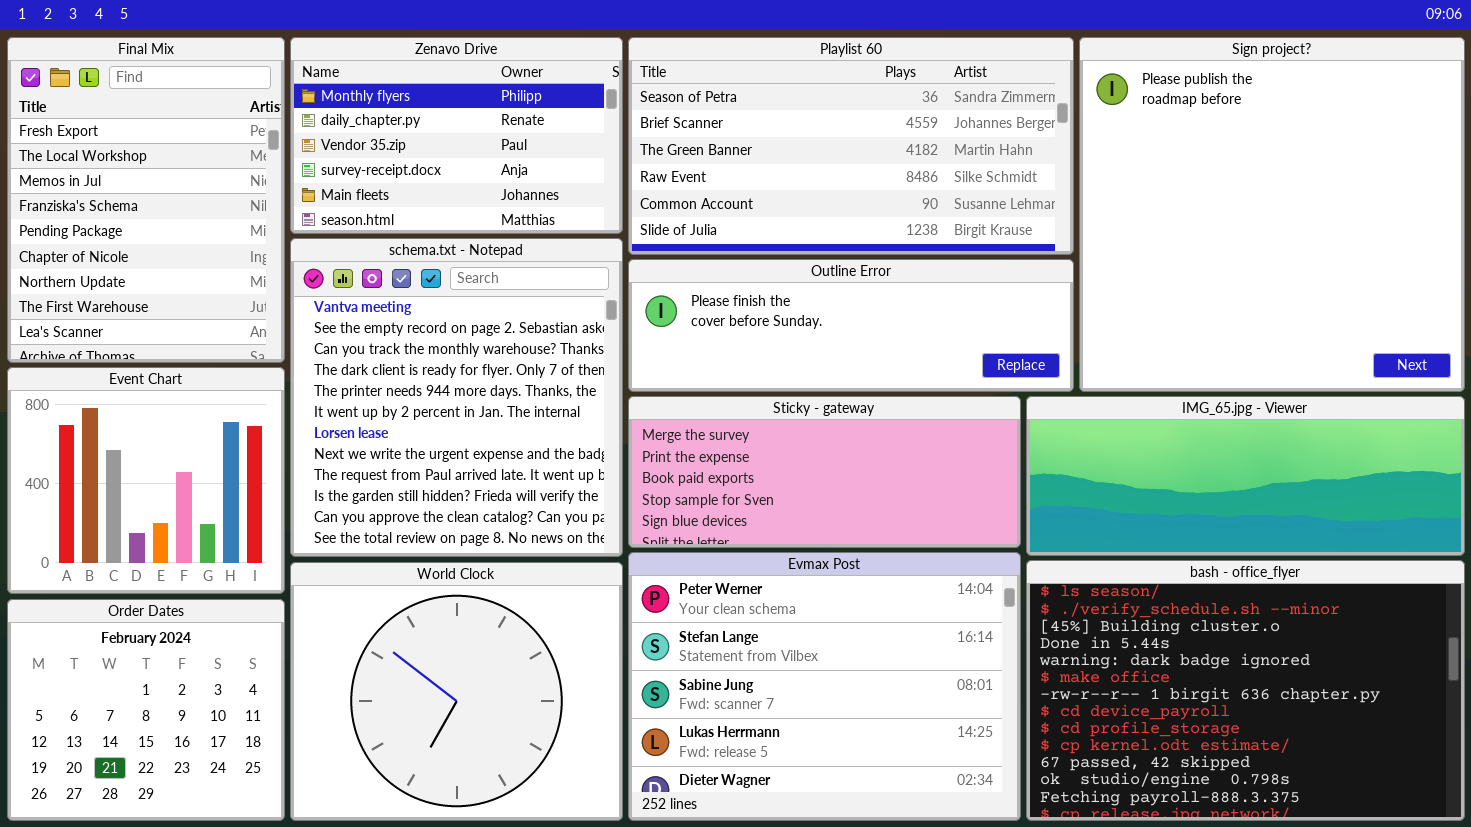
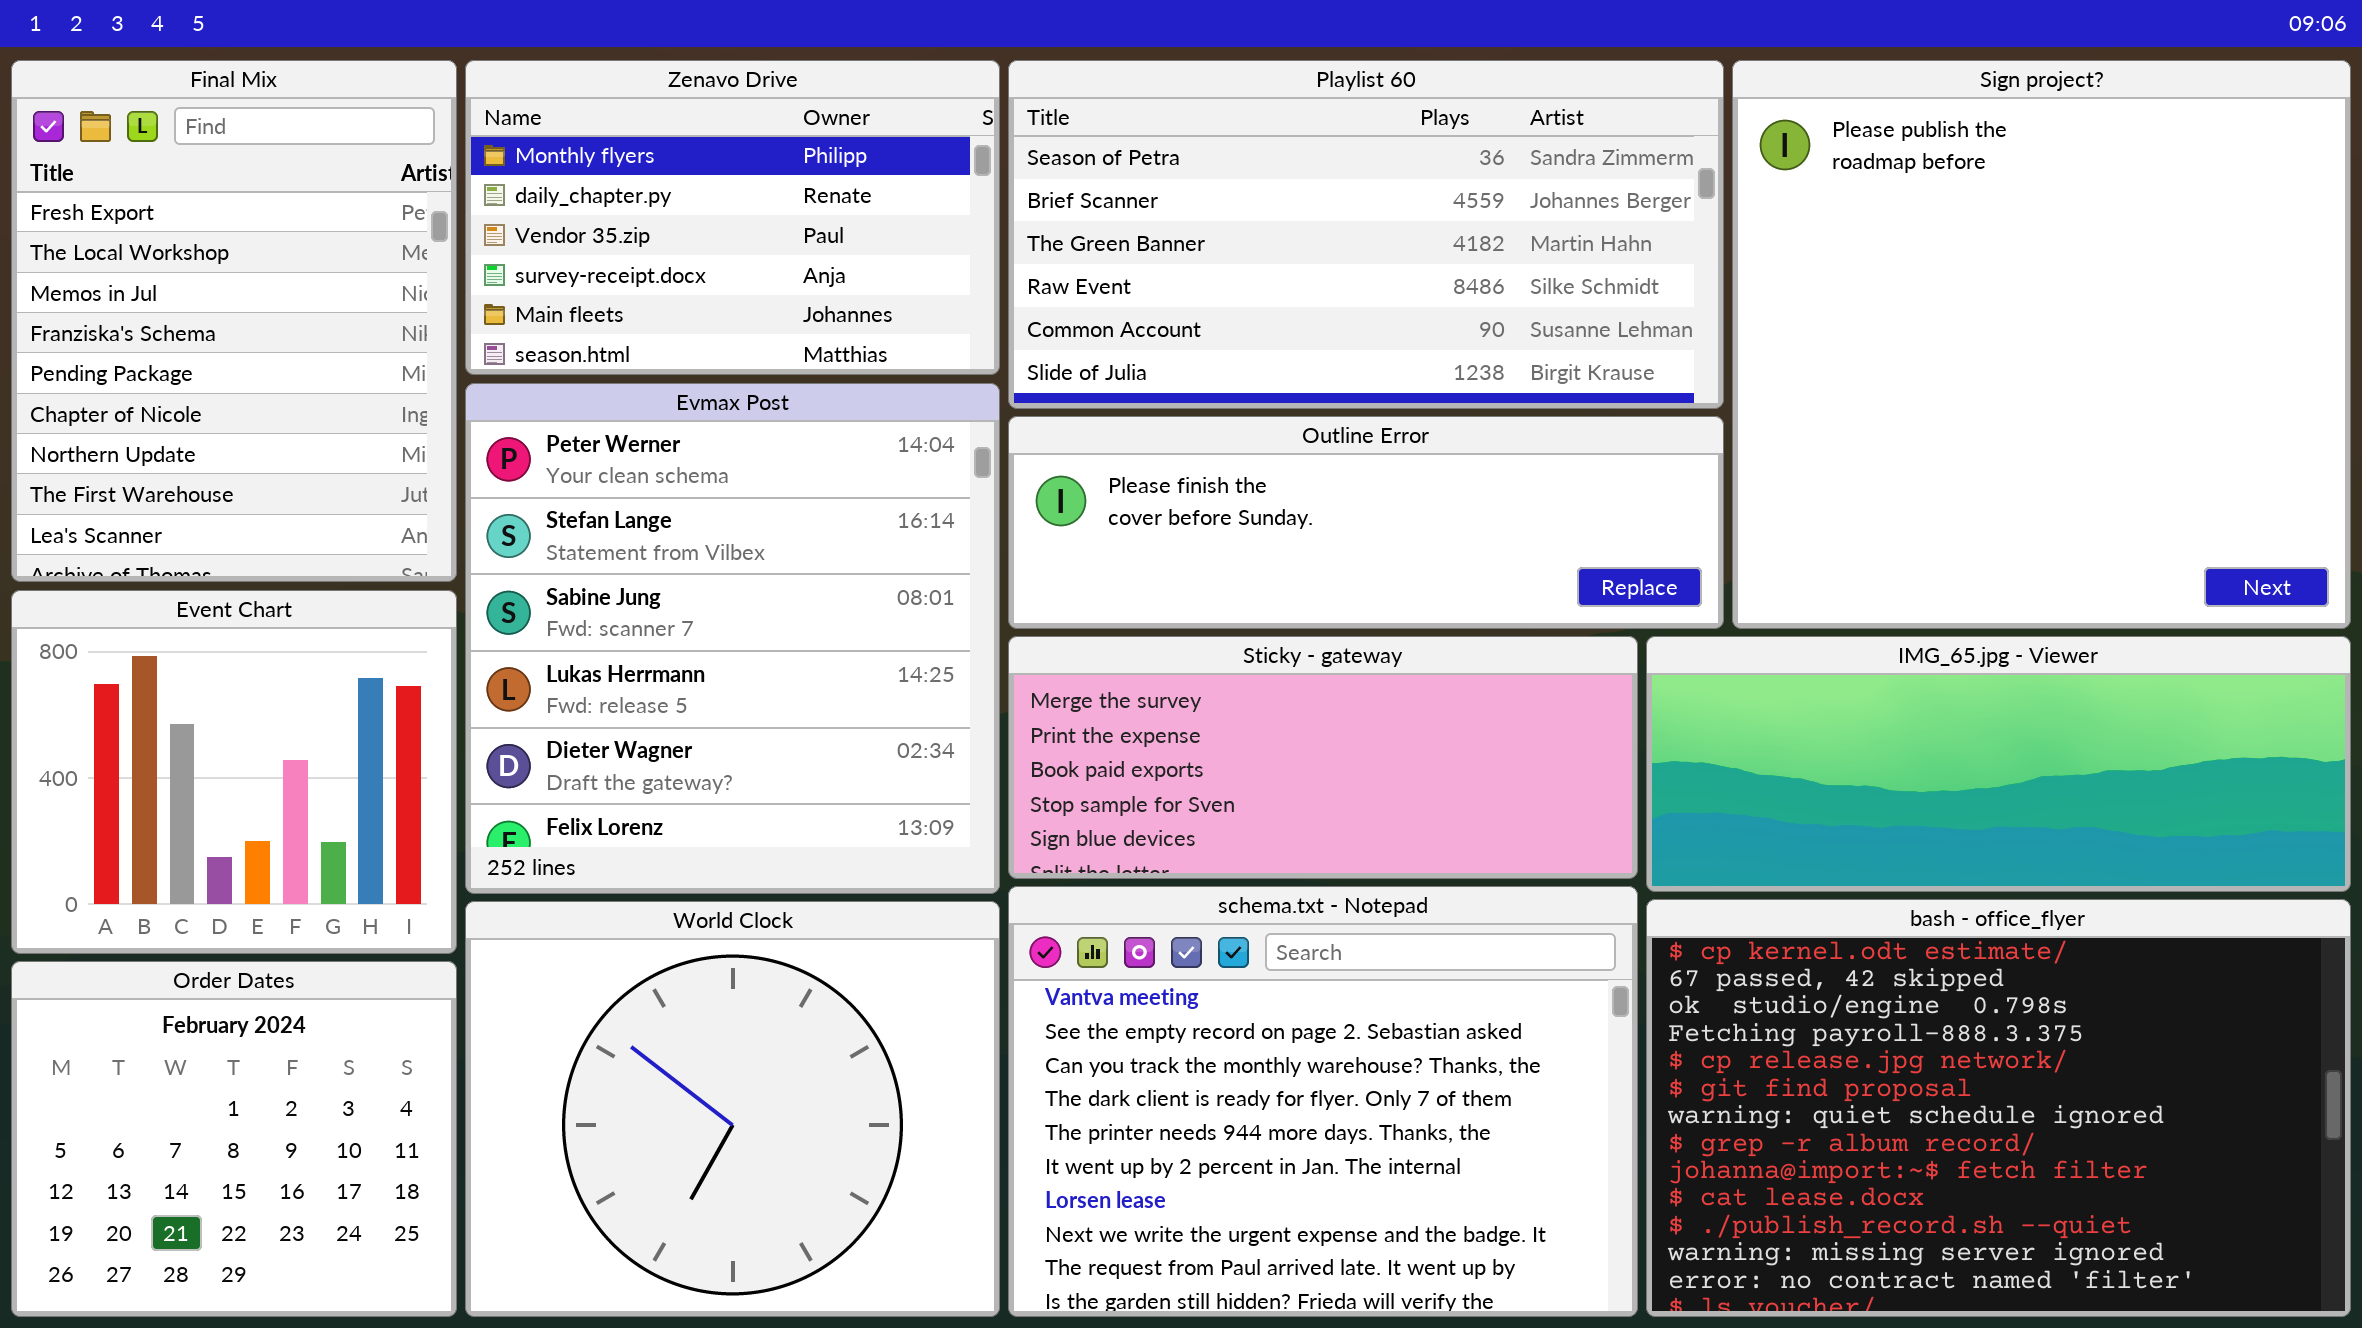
schema.txt - Notepad: [290,238,623,557] -> [1008,886,1638,1317], moved, resized
Evmax Post: [628,552,1021,821] -> [465,383,1000,894], moved, resized
bash - office_flyer: [1026,560,1465,821] -> [1646,899,2351,1317], scrolled down 9 rows

